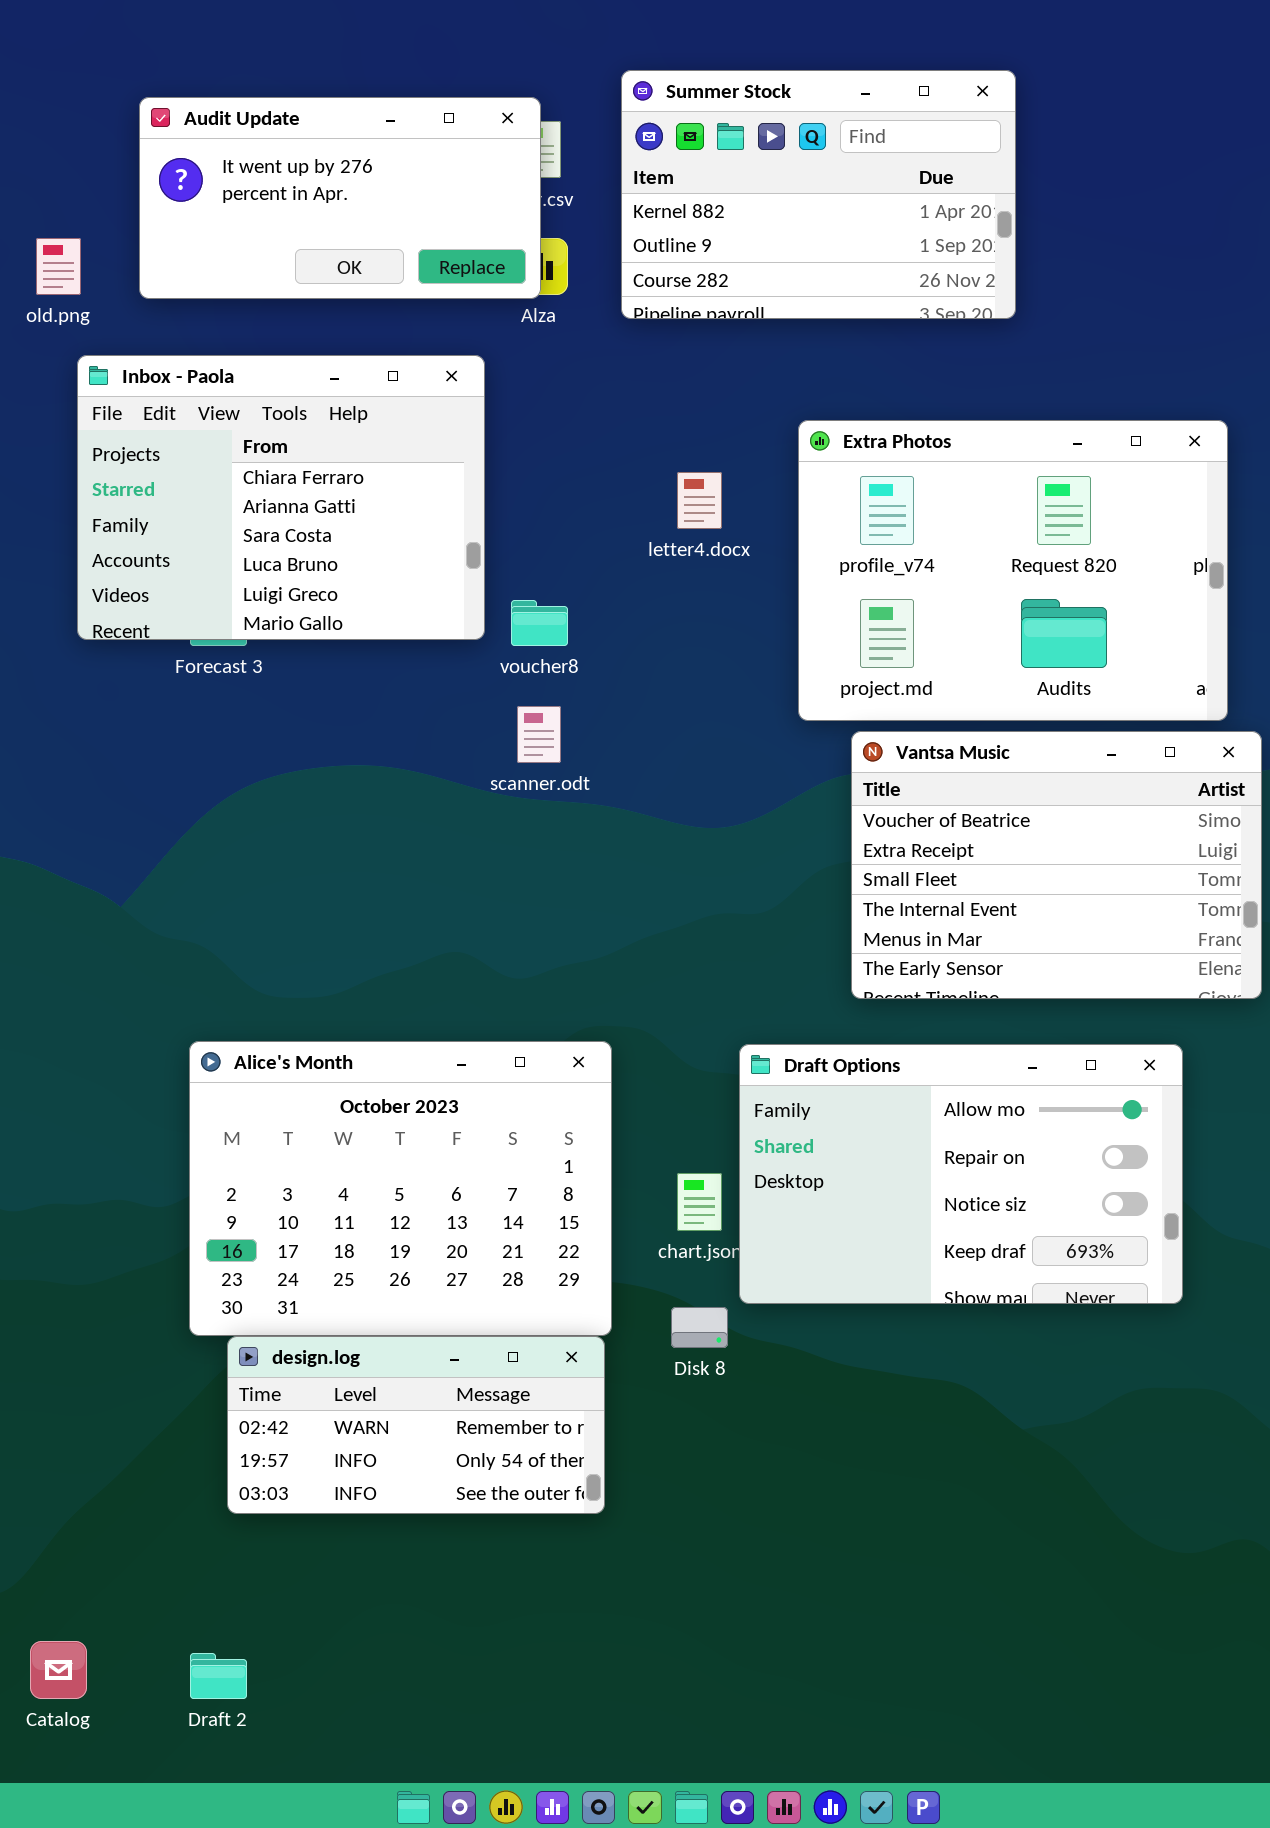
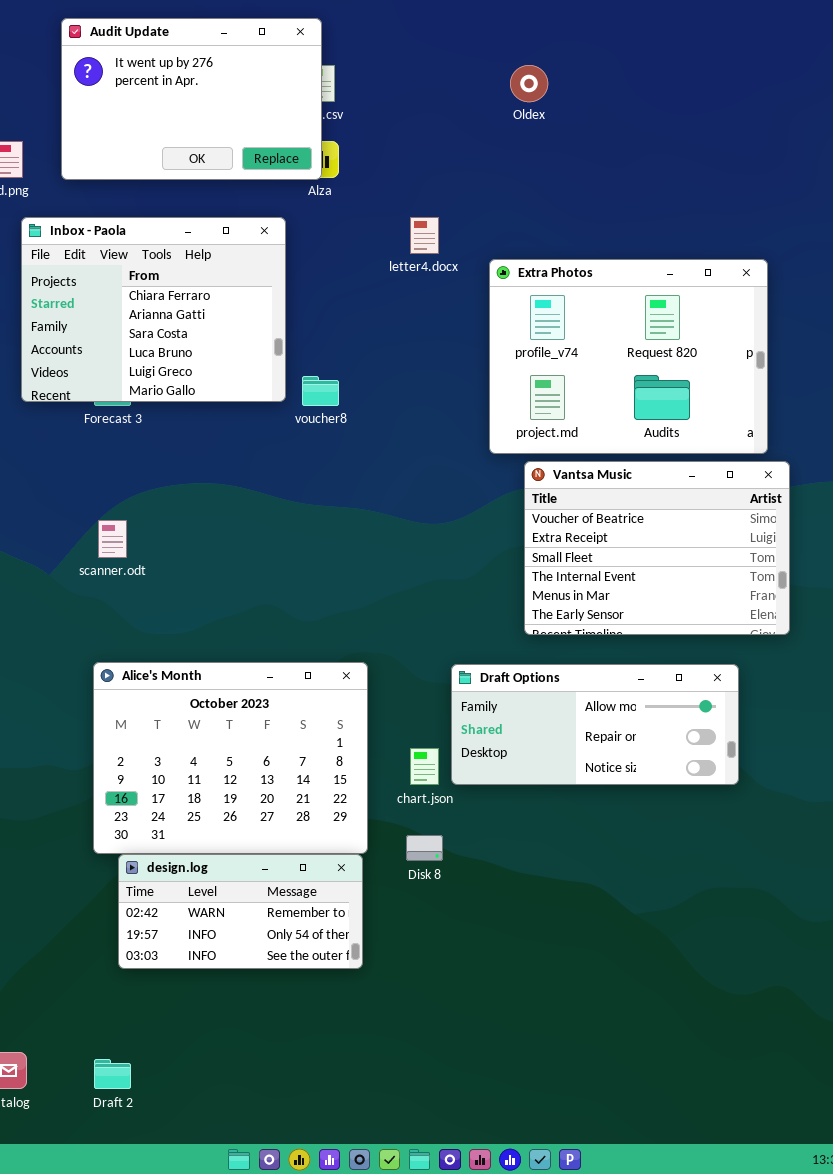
Summer Stock: [621,70,1016,319] -> none, closed
Audit Update: [139,97,541,299] -> [61,18,322,180], resized
letter4.docx: [677,472,722,529] -> [410,217,439,254], moved
scanner.odt: [517,706,561,763] -> [98,520,127,558], moved
Draft Options: [739,1044,1183,1304] -> [451,664,739,785], resized

